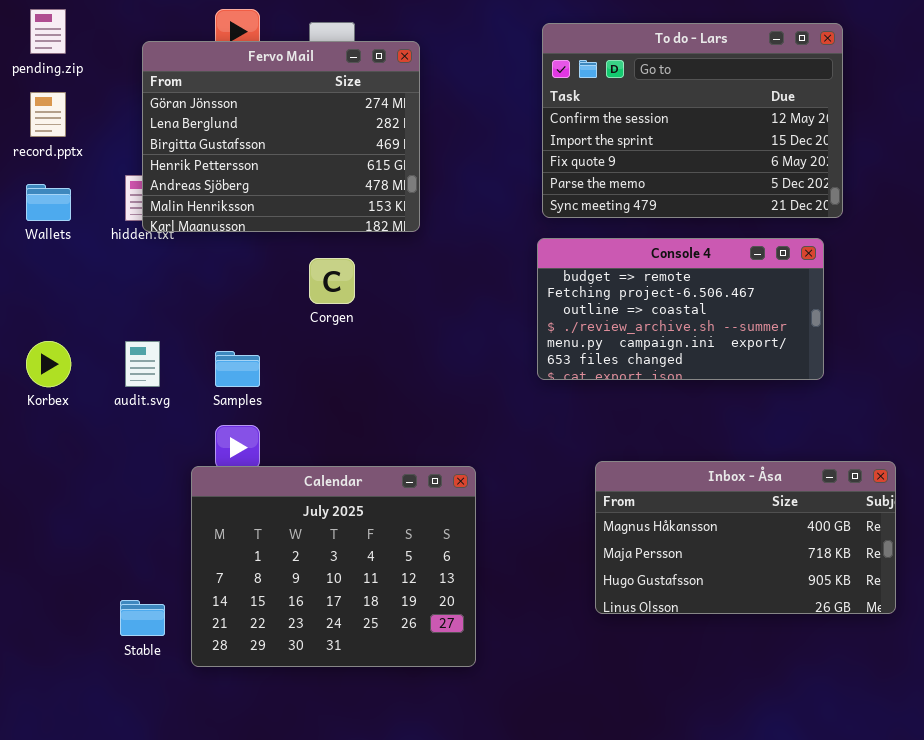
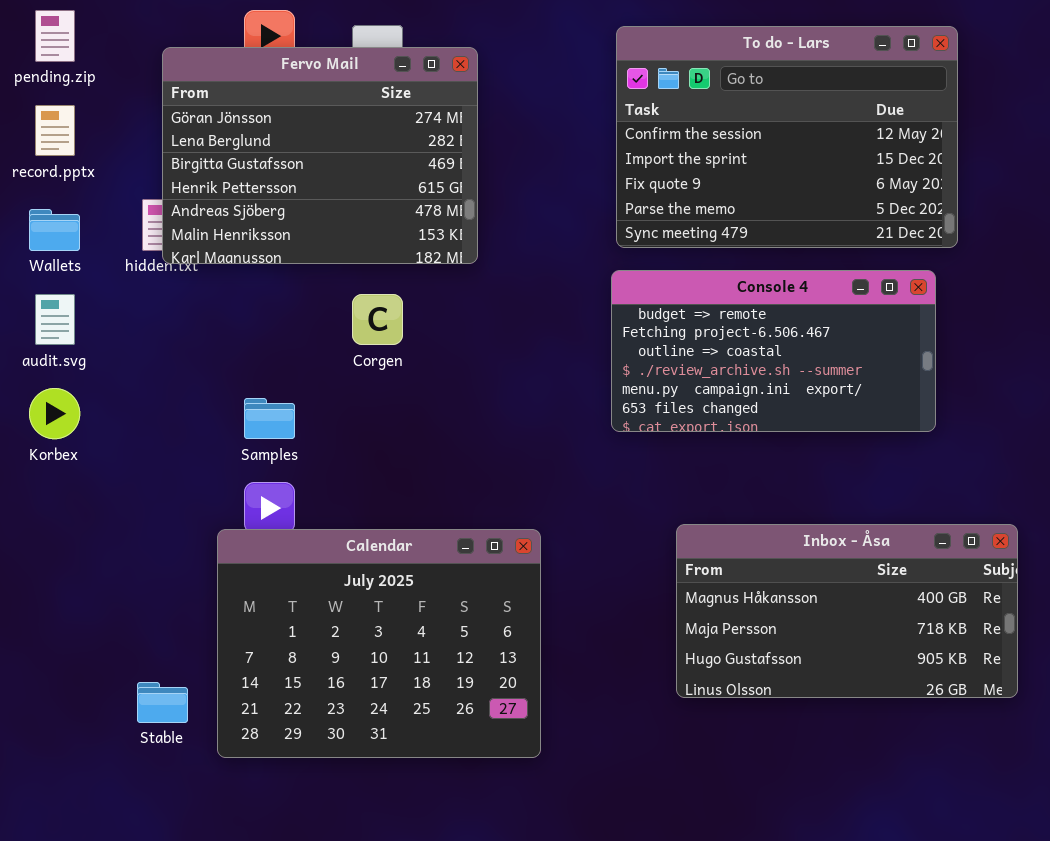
audit.svg: [125,341,160,387] -> [35,294,75,345], moved

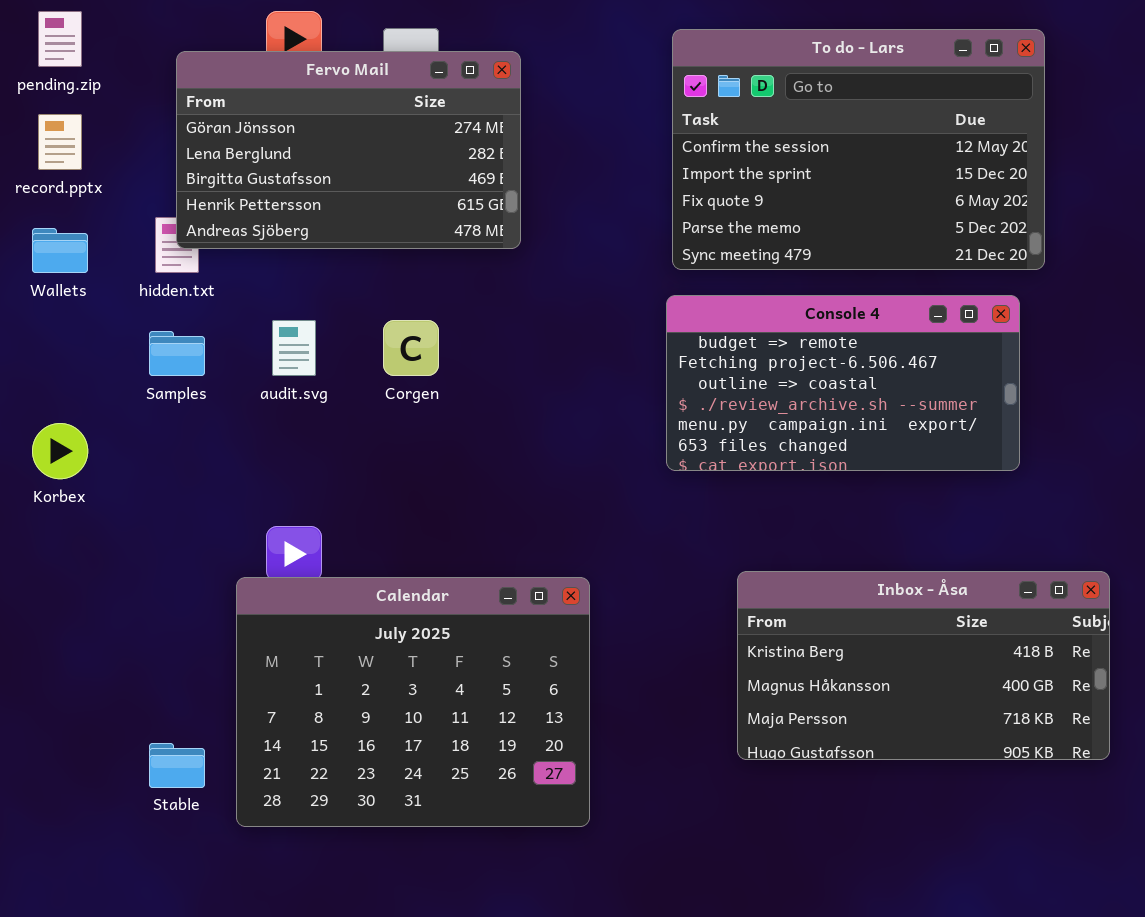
Fervo Mail: [162,47,478,264] -> [176,51,521,249], resized
audit.svg: [35,294,75,345] -> [272,320,316,376], moved
Samples: [244,398,295,439] -> [149,331,205,376], moved
Inbox - Åsa: [676,524,1018,698] -> [737,571,1110,760], scrolled up 1 row

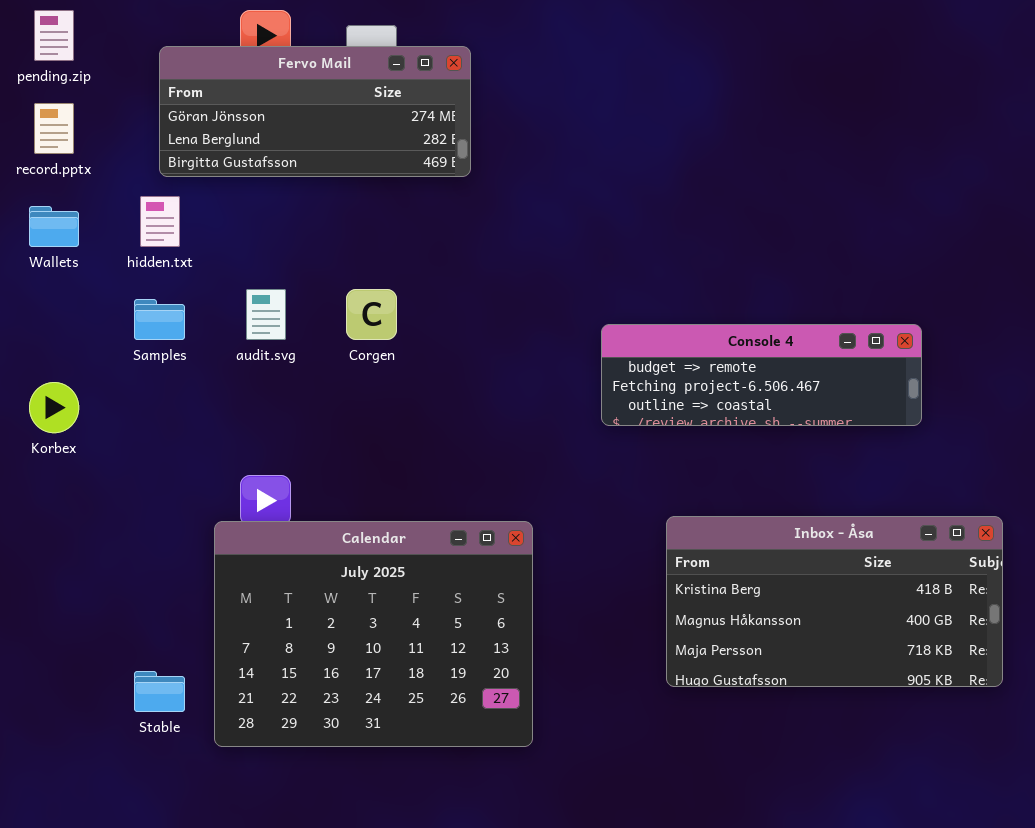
To do - Lars: [672,29,1045,270] -> none, closed
Fervo Mail: [176,51,521,249] -> [159,46,471,177], resized
Console 4: [666,295,1020,471] -> [601,324,922,426], resized

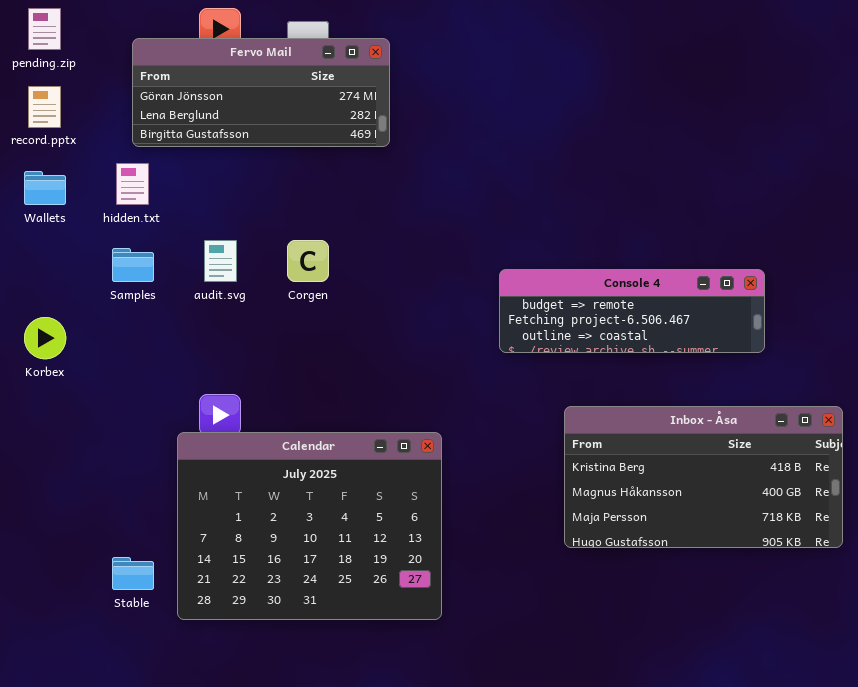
Inbox - Åsa: [666,516,1003,687] -> [564,406,843,548], moved

